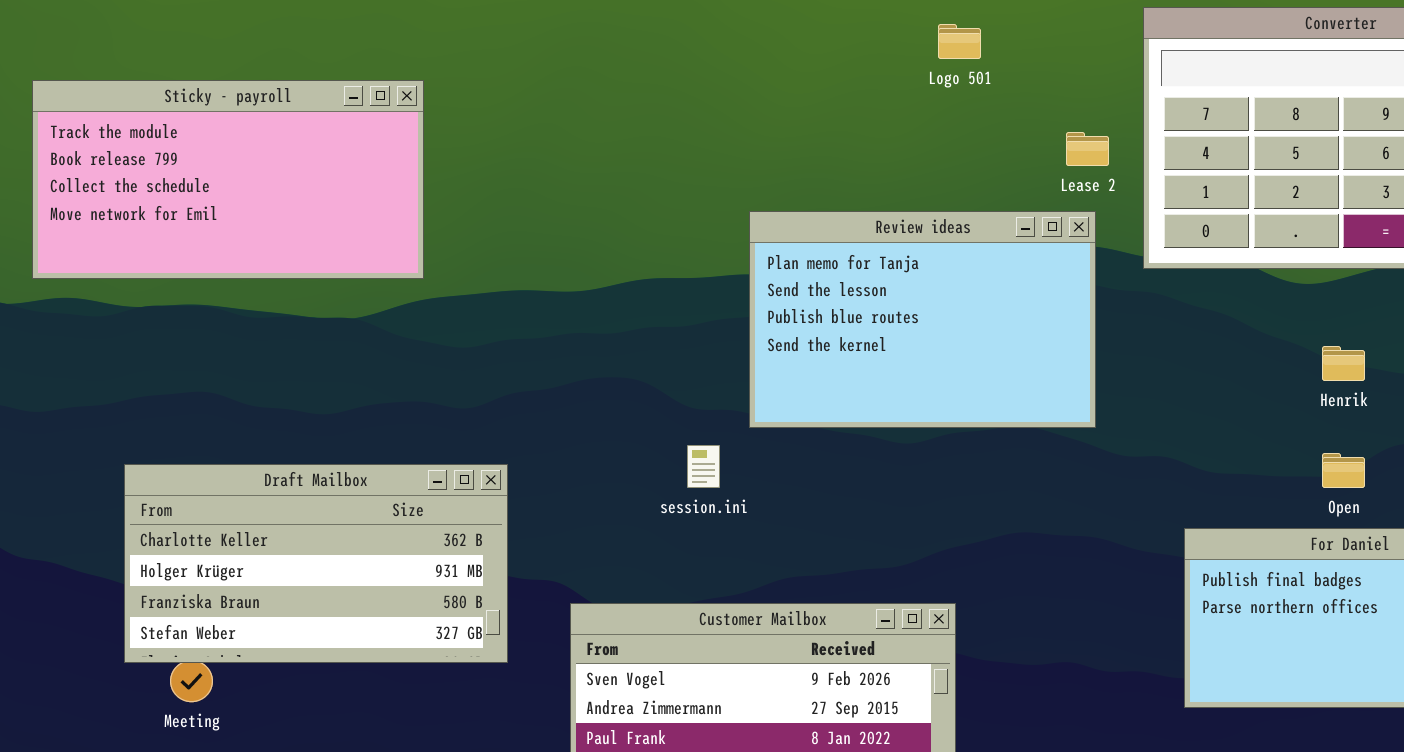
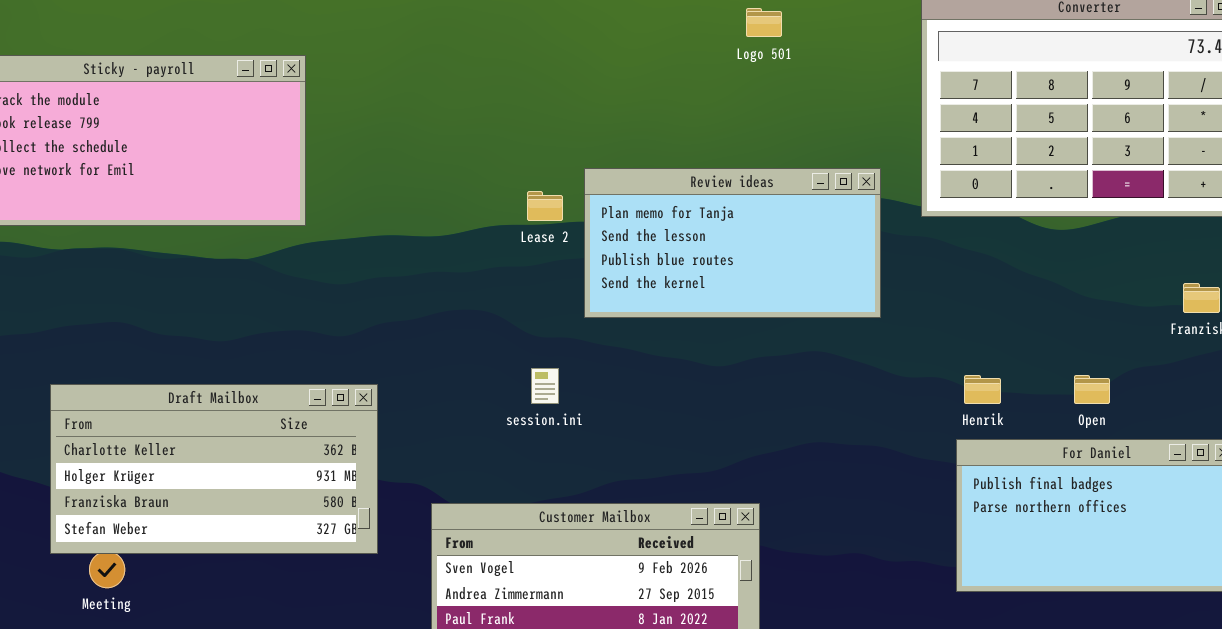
Lease 2: [1066,132,1109,166] -> [527,191,563,221], moved
Review ideas: [749,211,1096,428] -> [584,168,881,318], resized
Henrik: [1322,346,1365,381] -> [964,375,1001,404], moved

